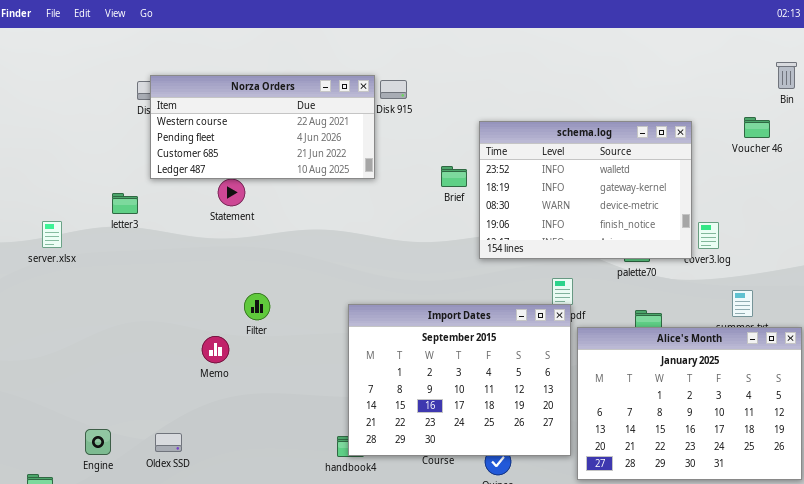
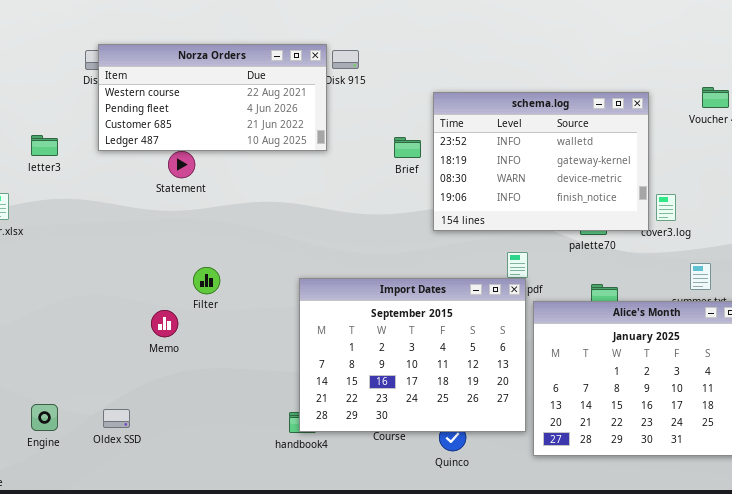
letter3: [112,193,138,214] -> [31,135,58,156], moved

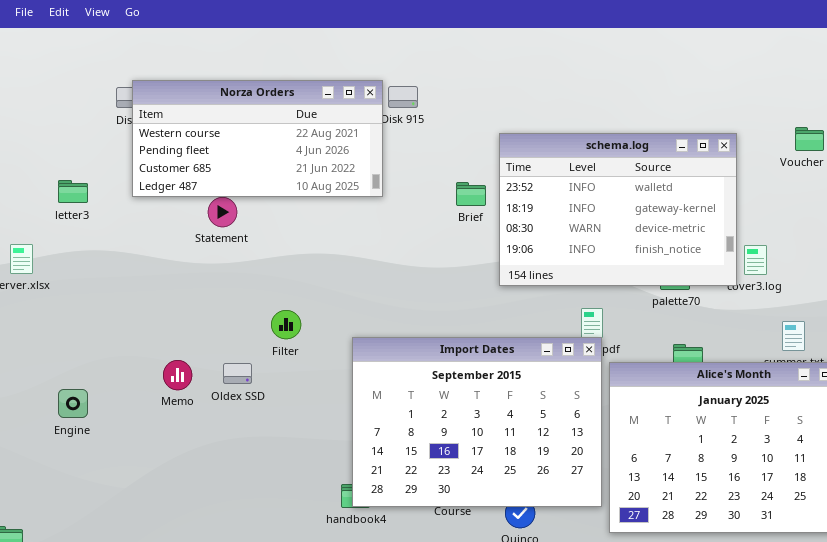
Filter: [193,267,220,294] -> [271,310,301,339], moved
Memo: [151,310,178,337] -> [163,360,192,390], moved
Engine: [31,404,58,431] -> [58,389,88,418], moved
Oldex SSD: [103,409,130,428] -> [223,363,252,384], moved

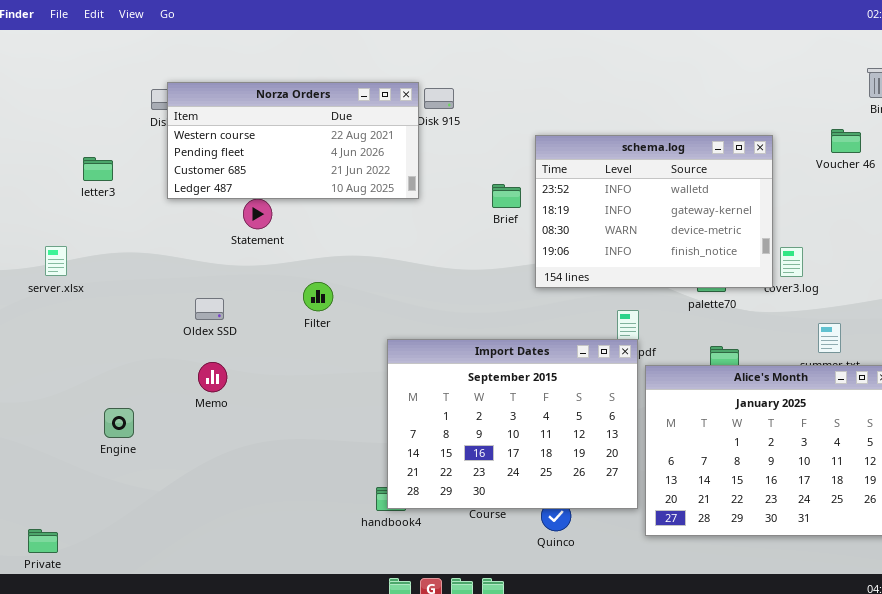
letter3: [58,180,88,203] -> [83,157,113,181], moved
Filter: [271,310,301,339] -> [303,282,333,311], moved
Oldex SSD: [223,363,252,384] -> [195,298,224,320], moved
Engine: [58,389,88,418] -> [104,408,134,438], moved

